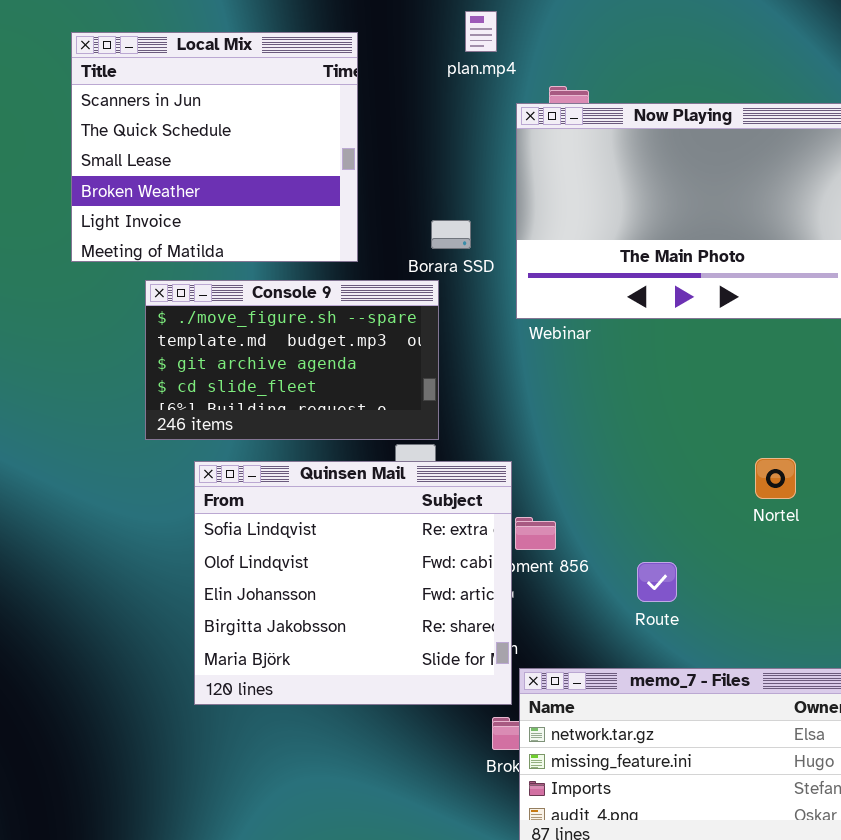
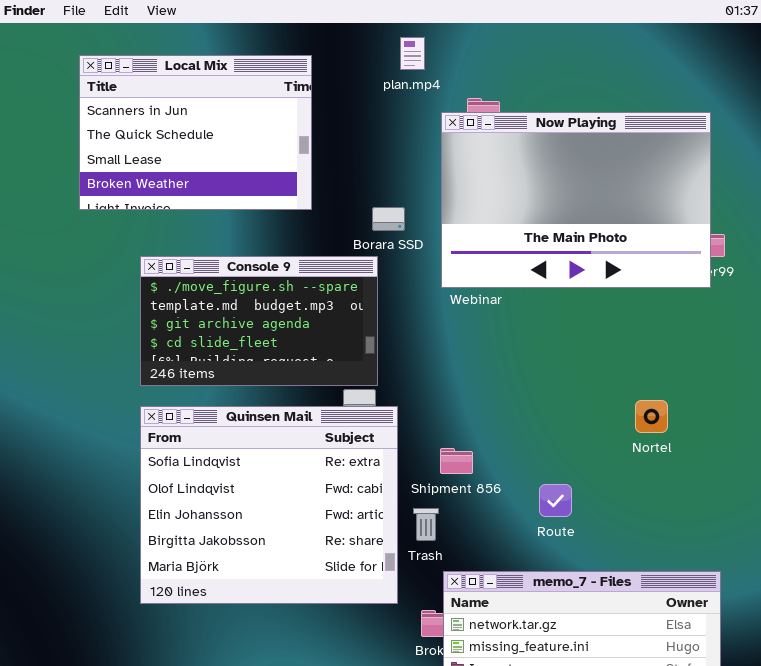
Local Mix: [71,32,358,262] -> [79,55,312,210], resized
Quinsen Mail: [194,461,512,705] -> [140,406,398,604], moved

